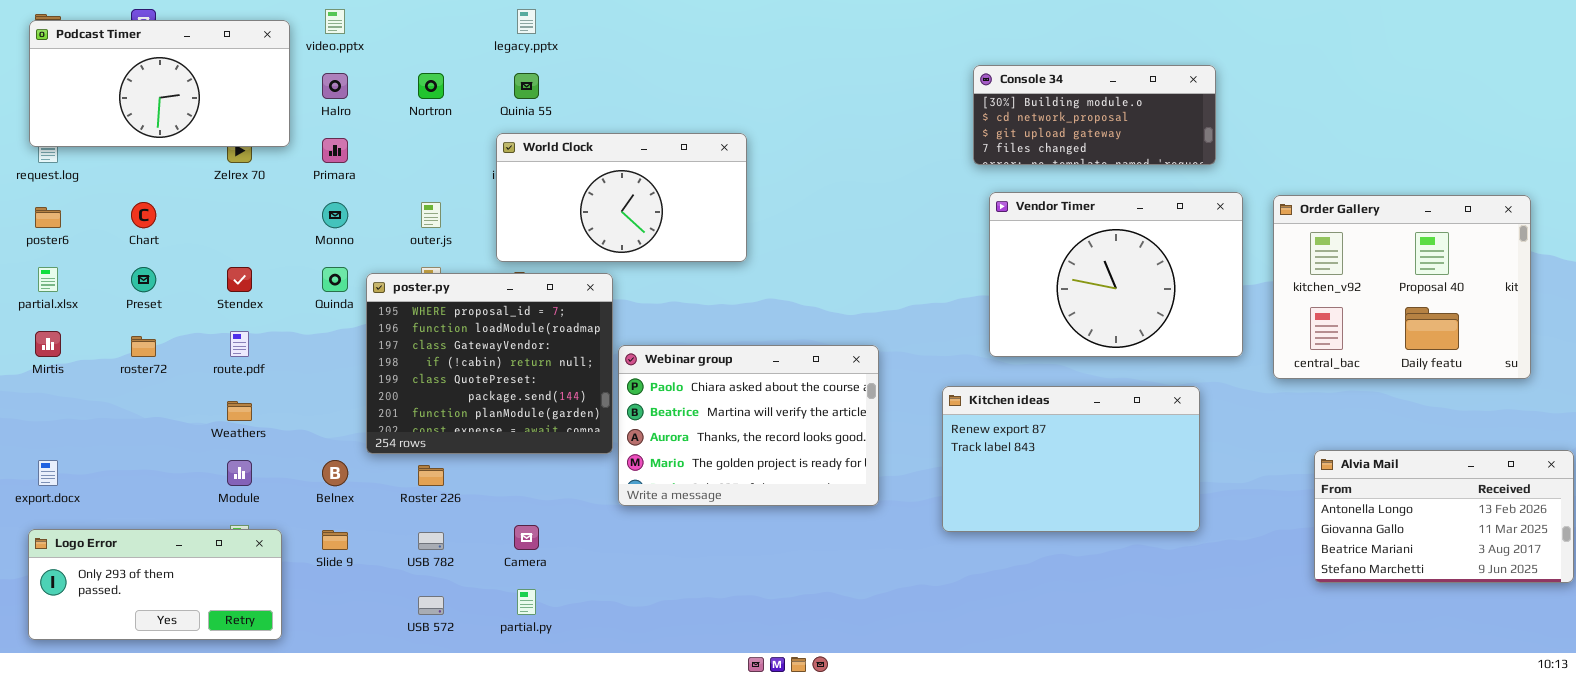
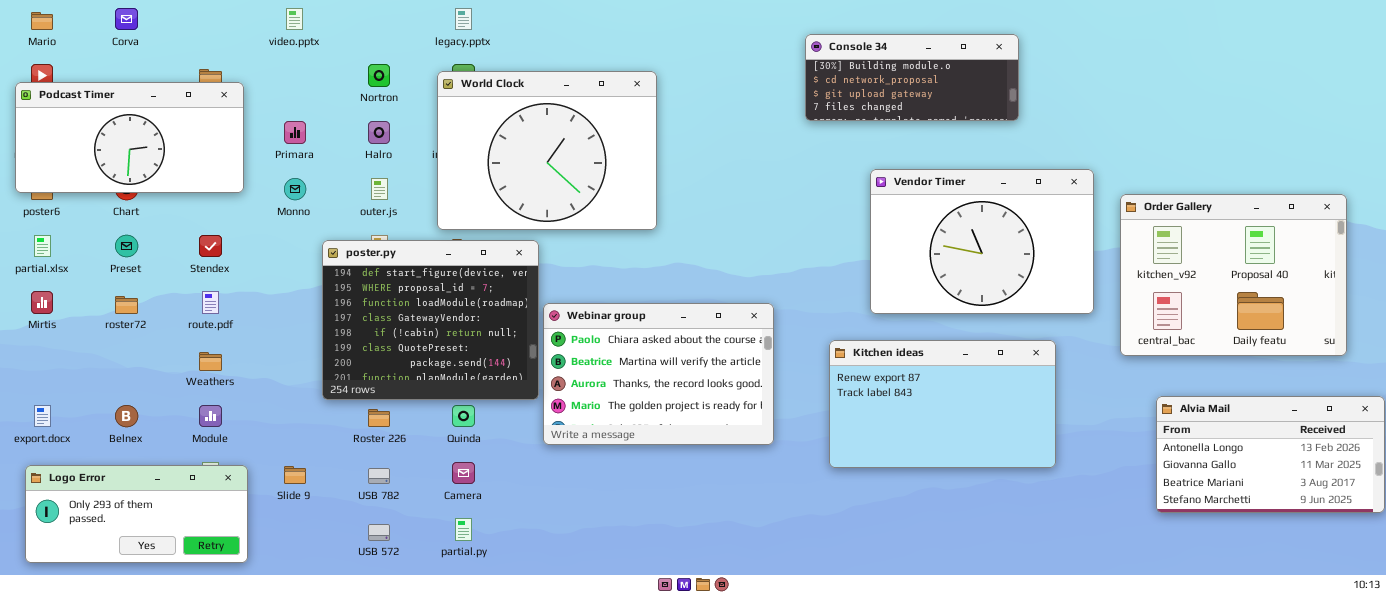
Podcast Timer: [29,20,290,147] -> [15,82,244,193], moved
Console 34: [973,65,1216,165] -> [805,34,1019,121], moved
Halro: [322,73,348,99] -> [368,121,390,144], moved
World Clock: [496,133,747,262] -> [437,71,657,230], resized
Order Gallery: [1273,195,1531,379] -> [1120,194,1347,356], moved
Quinda: [322,267,348,292] -> [452,405,475,427], moved
poster.py: [366,273,613,454] -> [322,240,539,400], scrolled up 1 row
Belnex: [322,460,348,486] -> [115,405,138,427], moved

